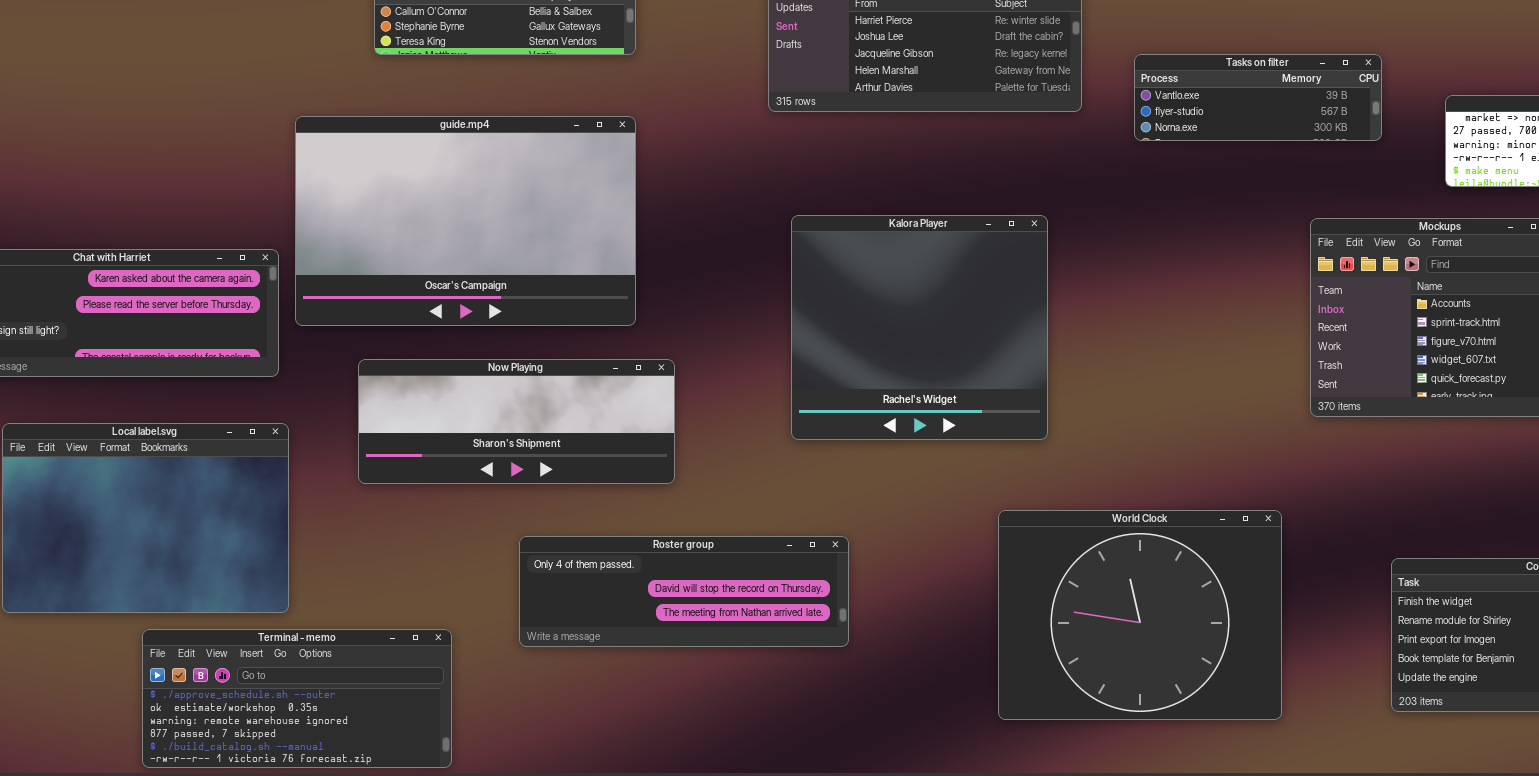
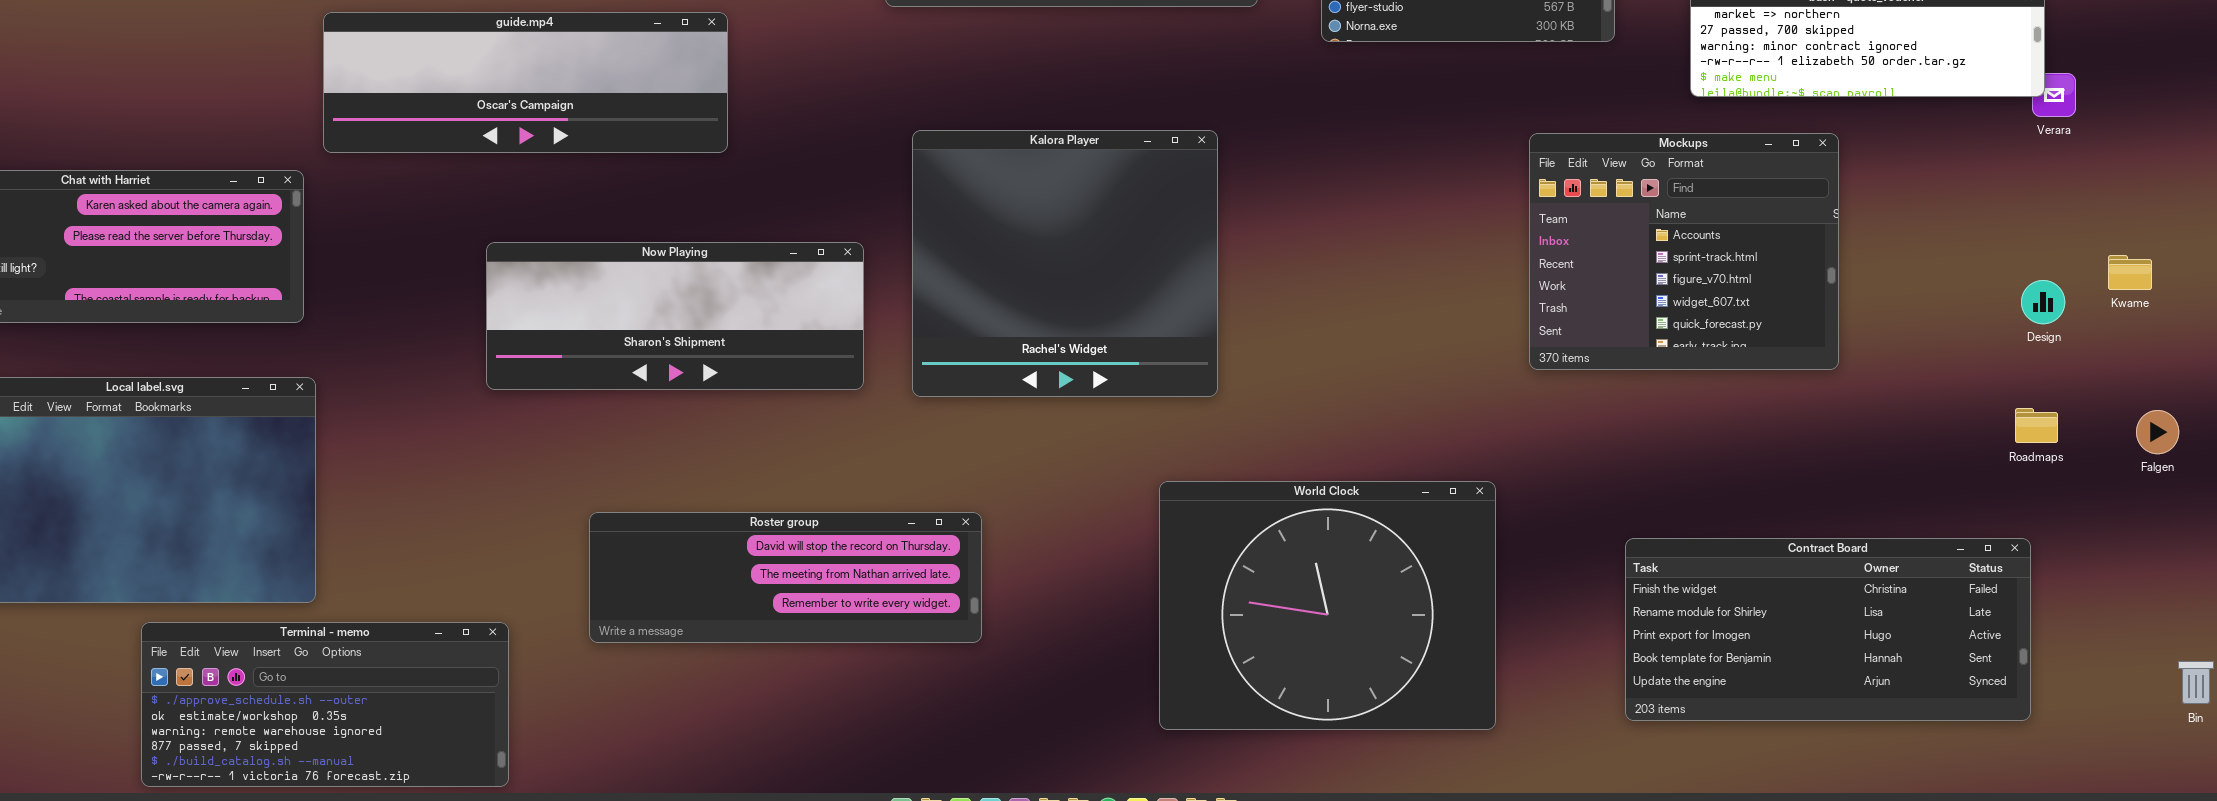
guide.mp4: [295,116,636,326] -> [323,12,728,153], resized
Now Playing: [358,359,675,484] -> [486,242,864,390], moved
Roster group: [519,536,849,647] -> [589,512,982,643], scrolled down 1 row

